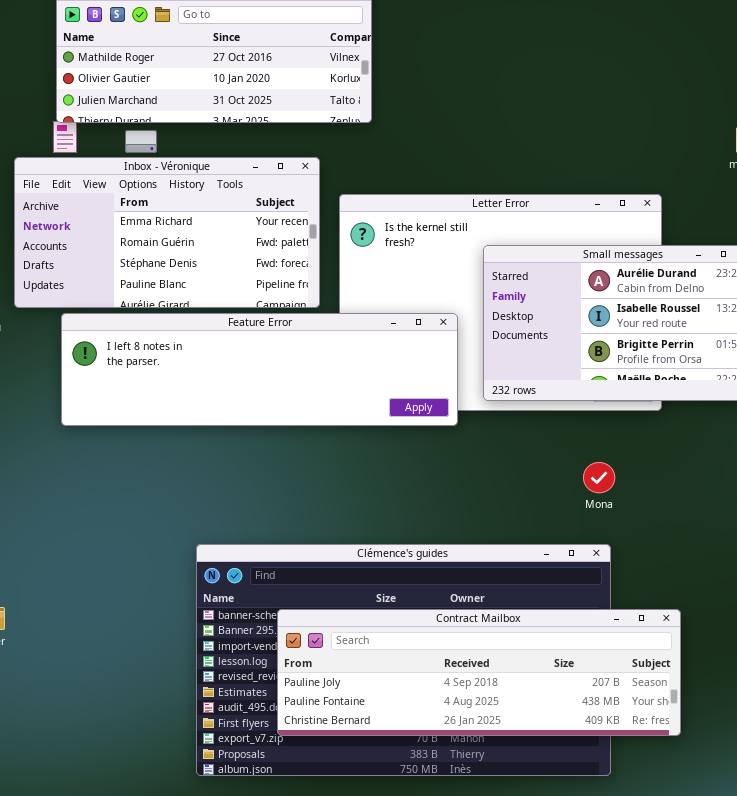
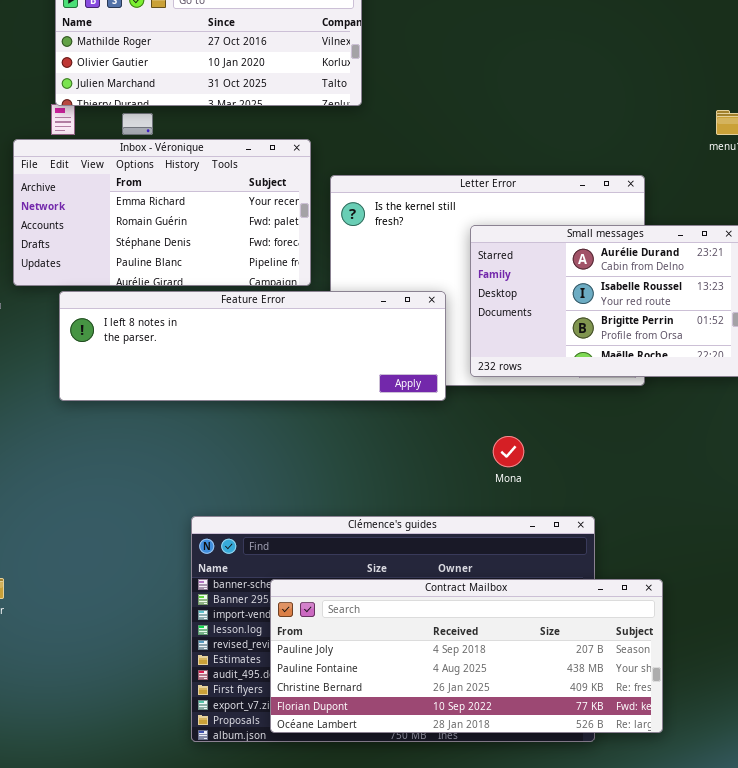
Mona: [583,462,615,493] -> [493,436,524,467], moved
Contract Mailbox: [277,609,681,736] -> [270,579,663,733], resized

